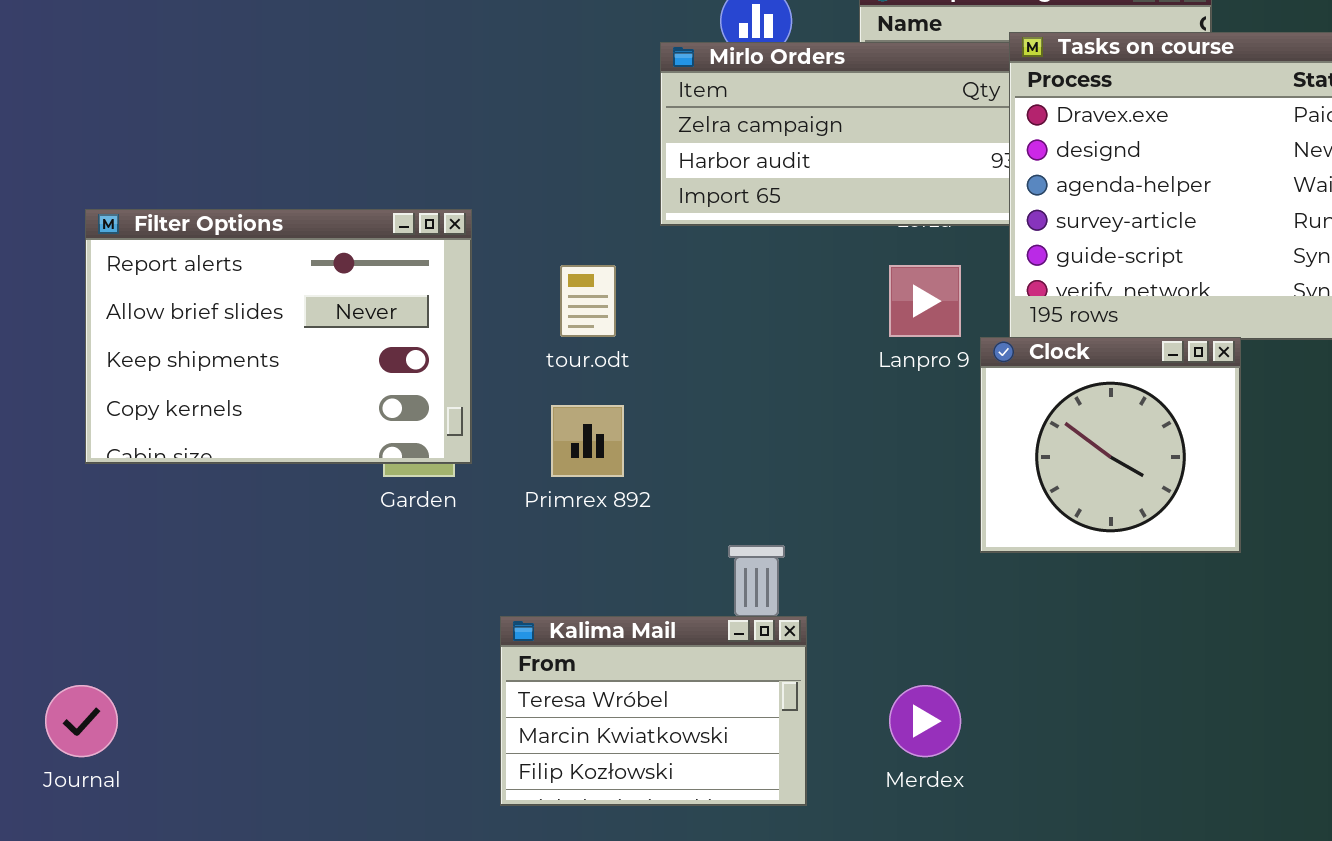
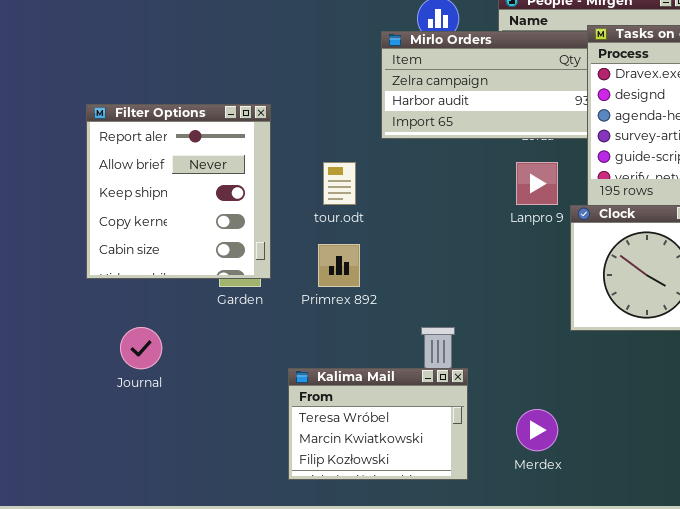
Filter Options: [85,209,472,464] -> [86,104,271,279], resized
Journal: [45,685,118,757] -> [120,327,162,369], moved

